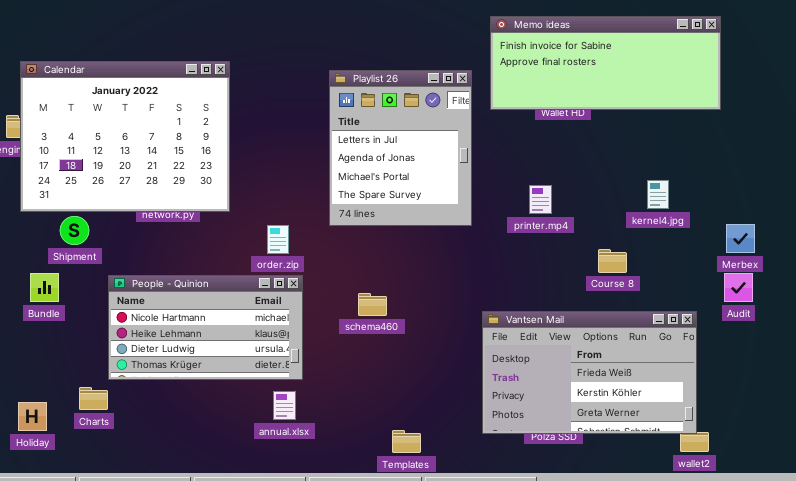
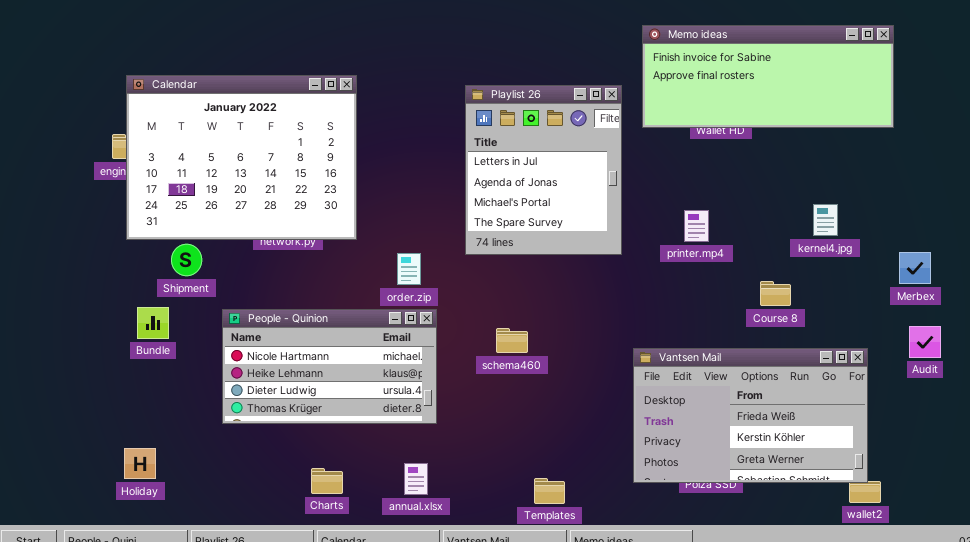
Audit: [724,273,753,302] -> [909,326,941,358], moved
Charts: [79,387,108,410] -> [311,468,343,494], moved
annual.xlsx: [273,391,296,420] -> [404,463,428,495], moved

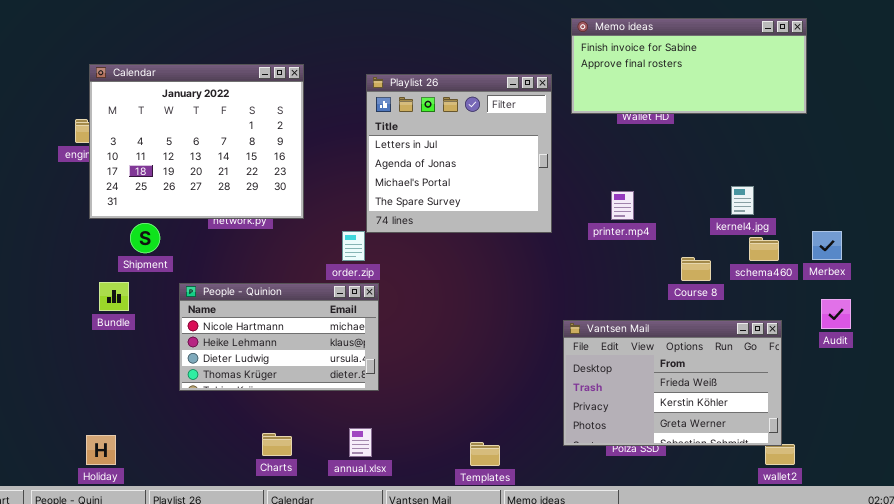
Playlist 26: [465,85,622,255] -> [366,74,552,233], resized
schema460: [496,328,528,353] -> [749,237,779,261], moved
Holiday: [124,448,156,479] -> [86,435,116,465], moved

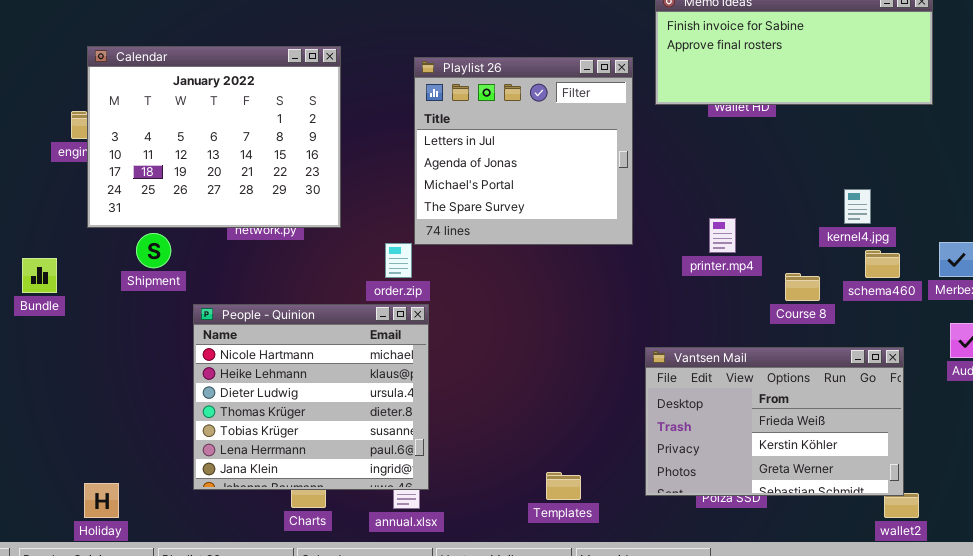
printer.mp4: [611,191,634,220] -> [709,218,736,253], moved
Bundle: [99,282,129,311] -> [22,258,57,293], moved
People - Quinion: [179,283,379,391] -> [193,304,429,490], resized
Templates: [470,442,500,466] -> [546,472,581,500], moved

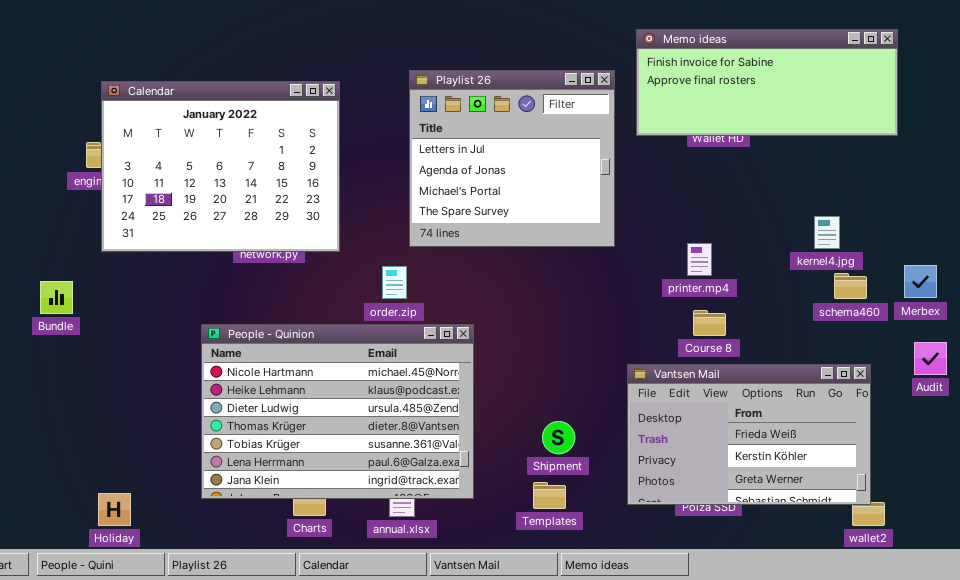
Playlist 26: [414,57,633,245] -> [409,70,615,247], moved
Shipment: [136,233,171,268] -> [542,421,575,454], moved
Course 8: [785,273,820,301] -> [693,310,726,336], moved
People - Quinion: [193,304,429,490] -> [201,324,474,499], resized

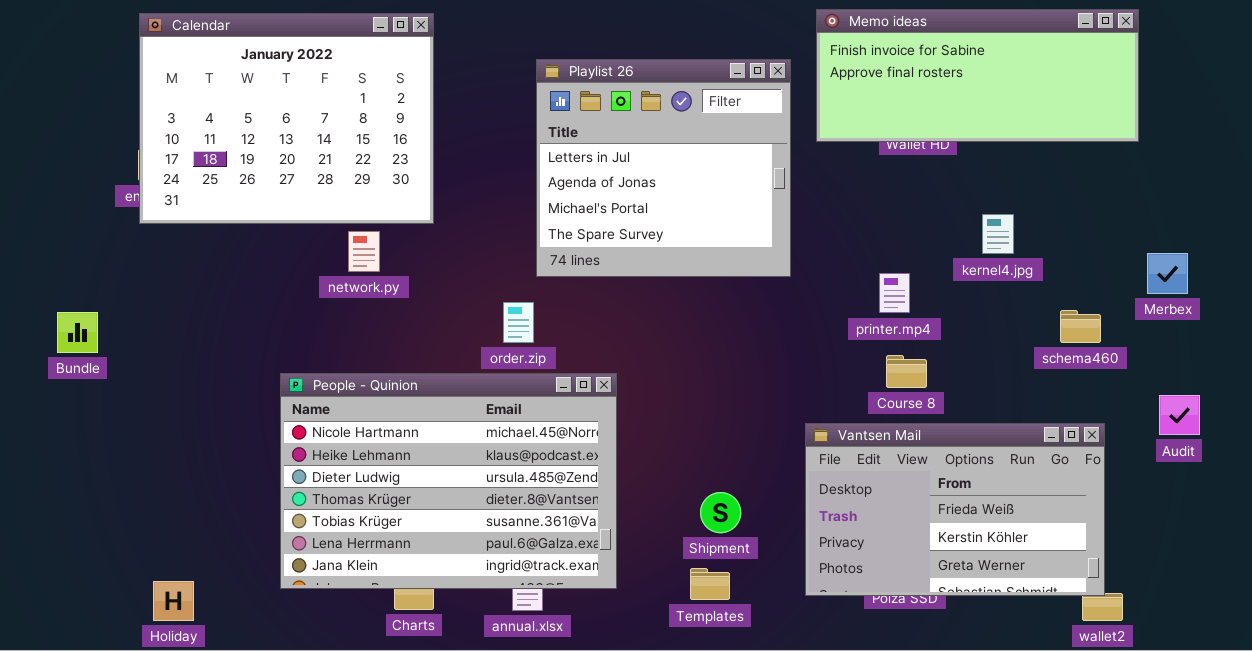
Calendar: [101,81,340,252] -> [139,13,434,224], moved
kernel4.jpg: [814,216,840,249] -> [982,214,1014,254], moved
Merbex: [904,265,937,298] -> [1147,253,1188,294], moved
Bundle: [40,281,73,314] -> [57,312,98,353], moved

